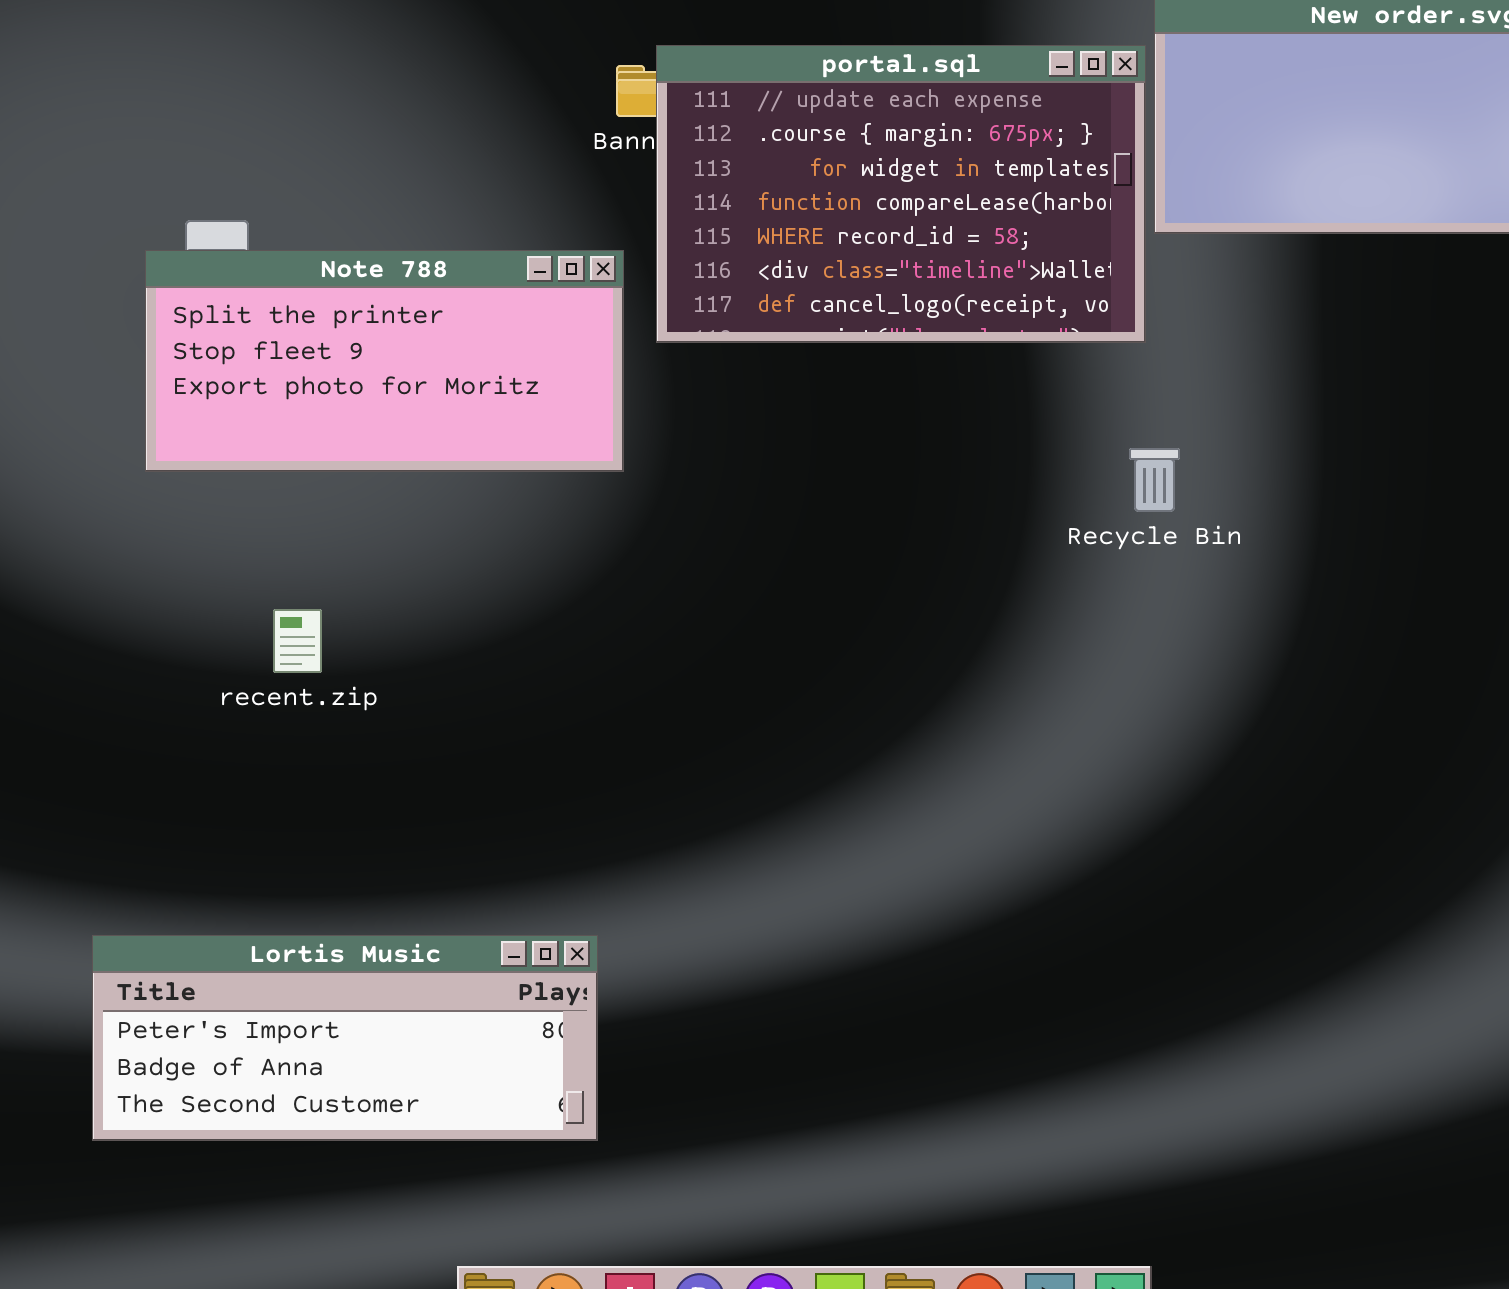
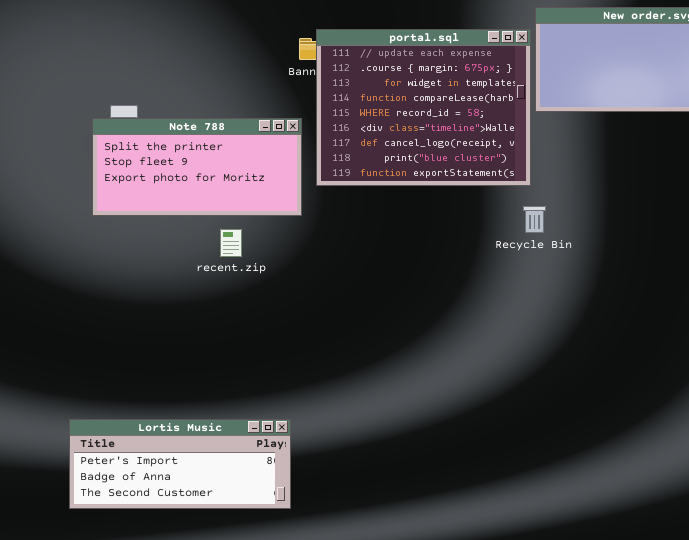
portal.sql: [656,45,1146,343] -> [316,29,531,186], resized
recent.zip: [273,609,322,673] -> [220,229,242,257], moved

